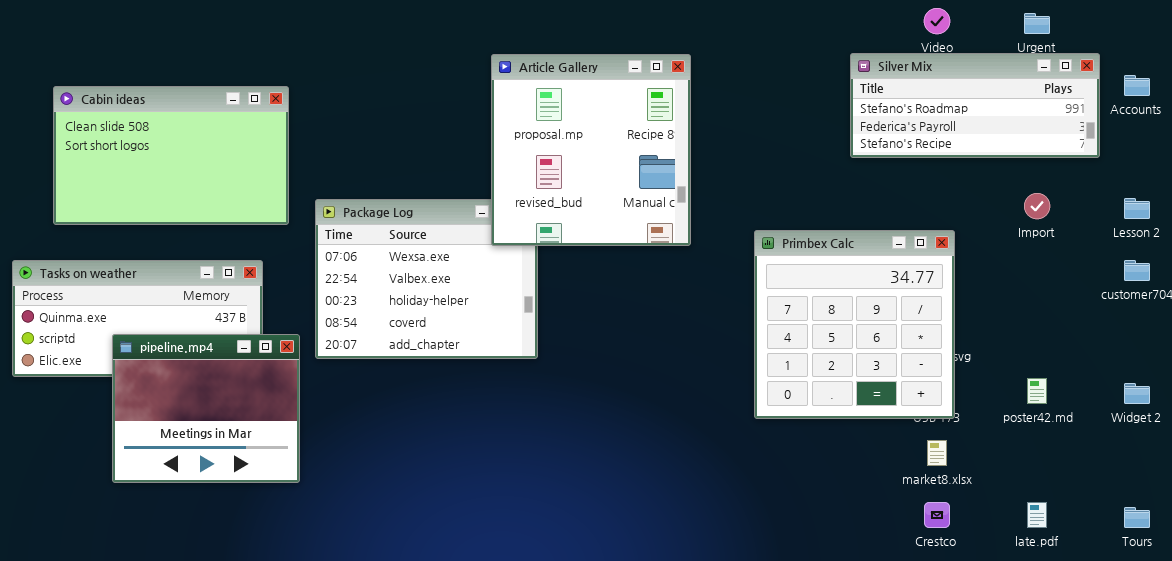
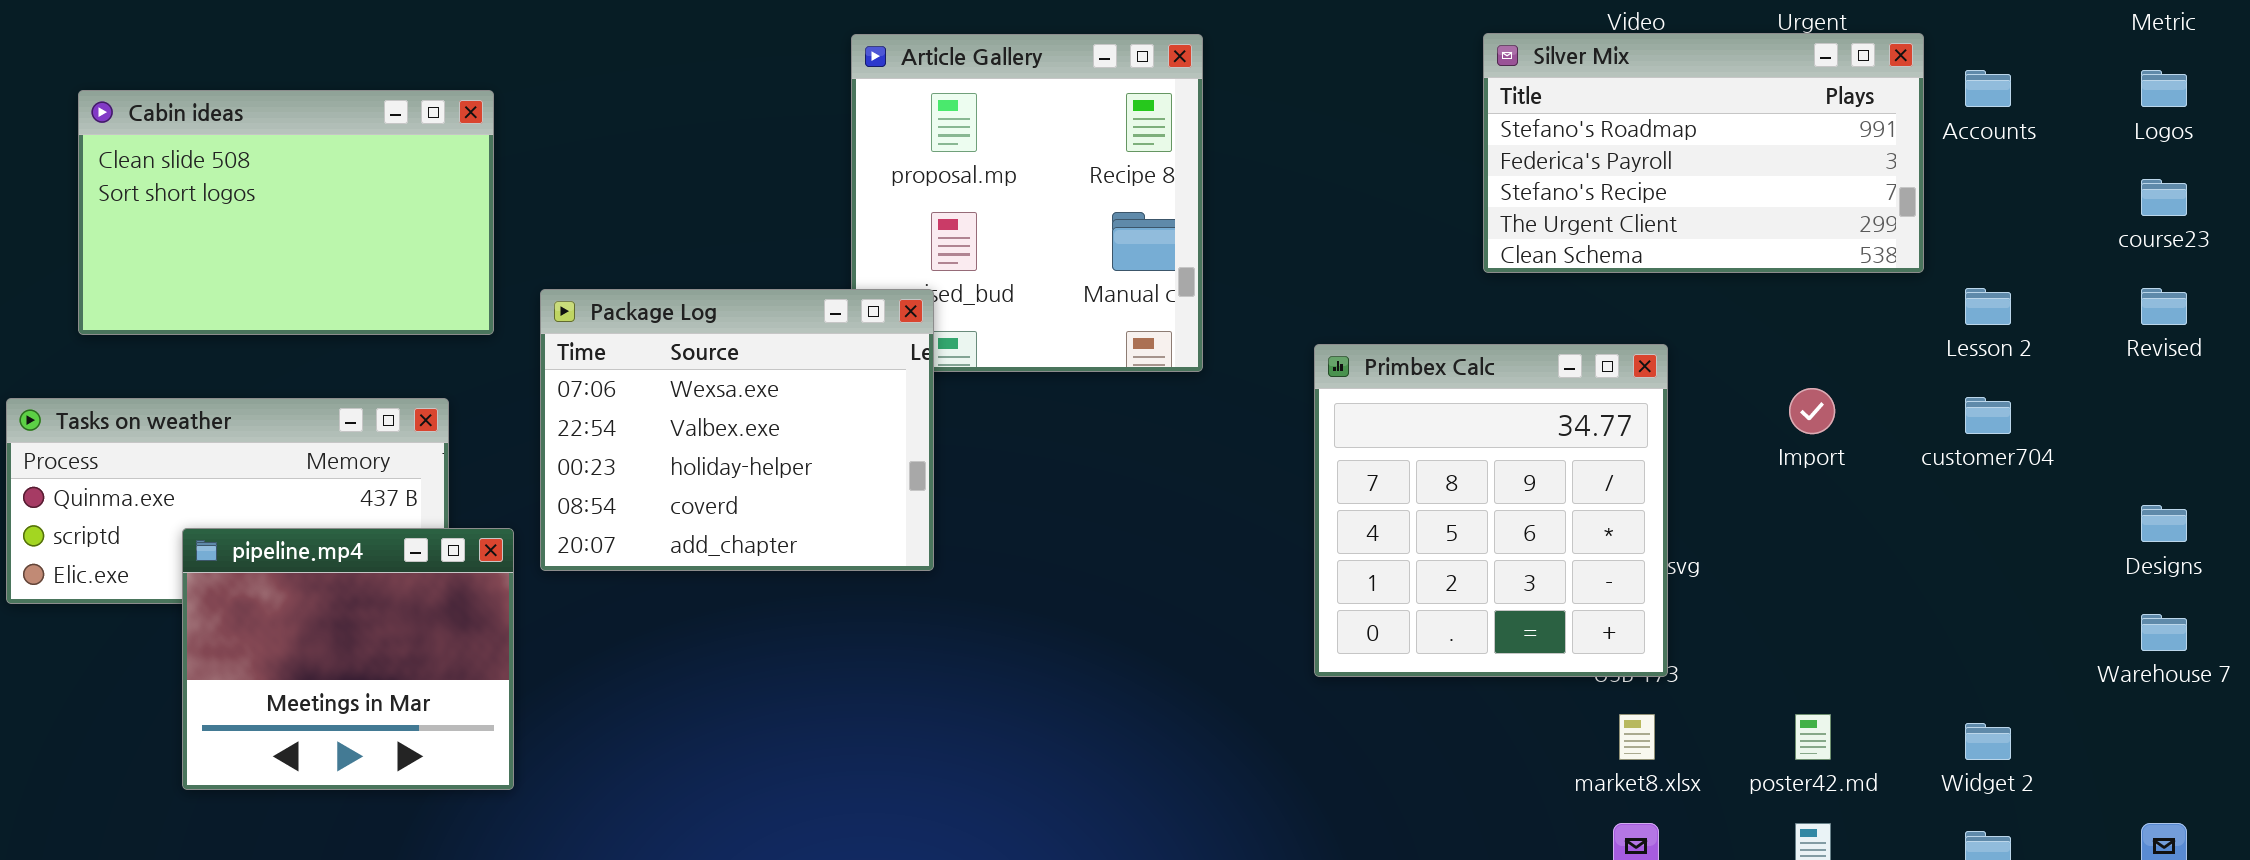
Silver Mix: [850,53,1100,158] -> [1483,33,1924,273], resized
Import: [1024,193,1050,219] -> [1789,388,1835,434], moved
Package Log: [315,199,538,359] -> [540,289,934,571], raised
poster42.md: [1027,378,1047,404] -> [1795,714,1831,760], moved
Widget 2: [1124,383,1150,404] -> [1965,723,2011,760], moved

